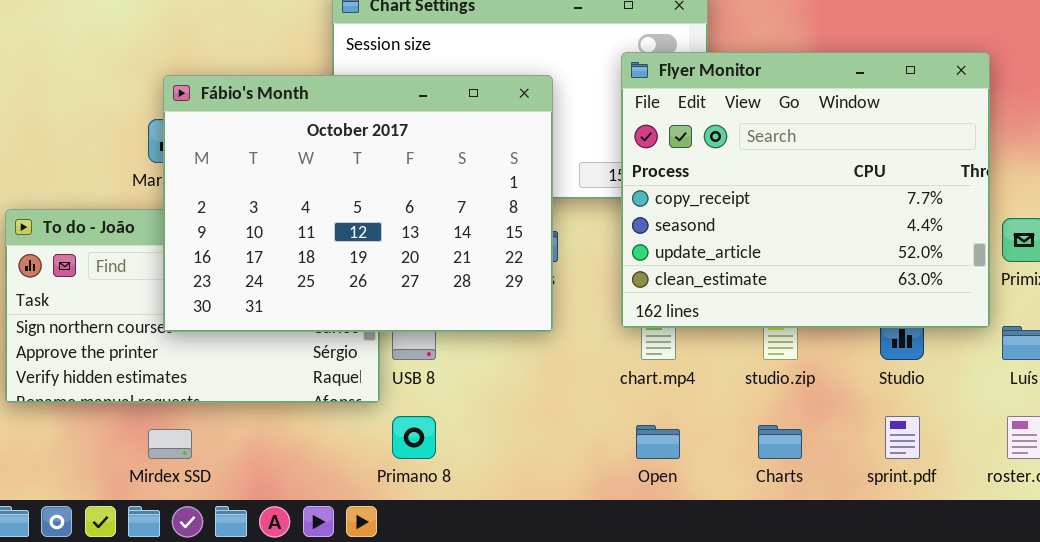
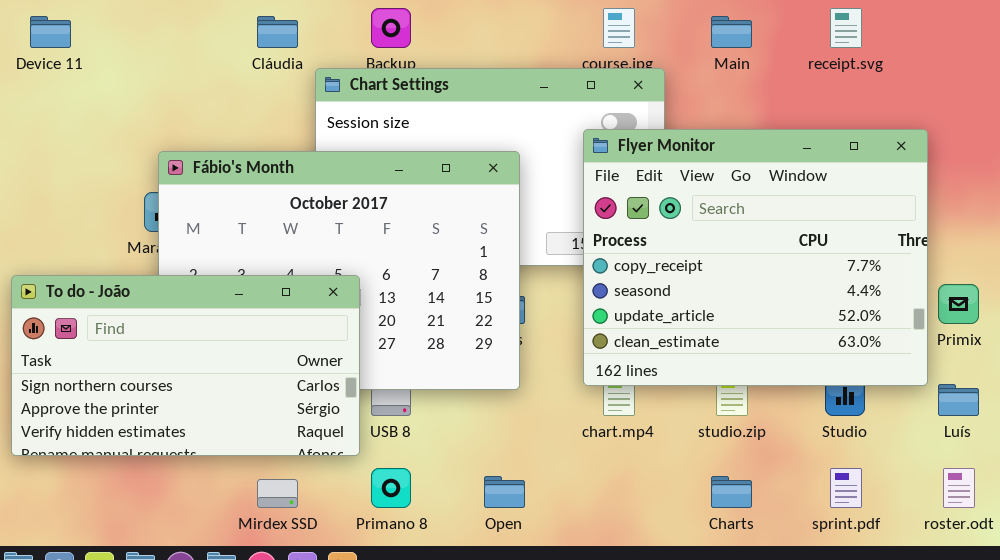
To do - João: [5,209,380,403] -> [11,275,360,456], raised
Open: [636,425,680,459] -> [484,476,525,508], moved
Mirdex SSD: [148,429,192,459] -> [257,479,298,508], moved

